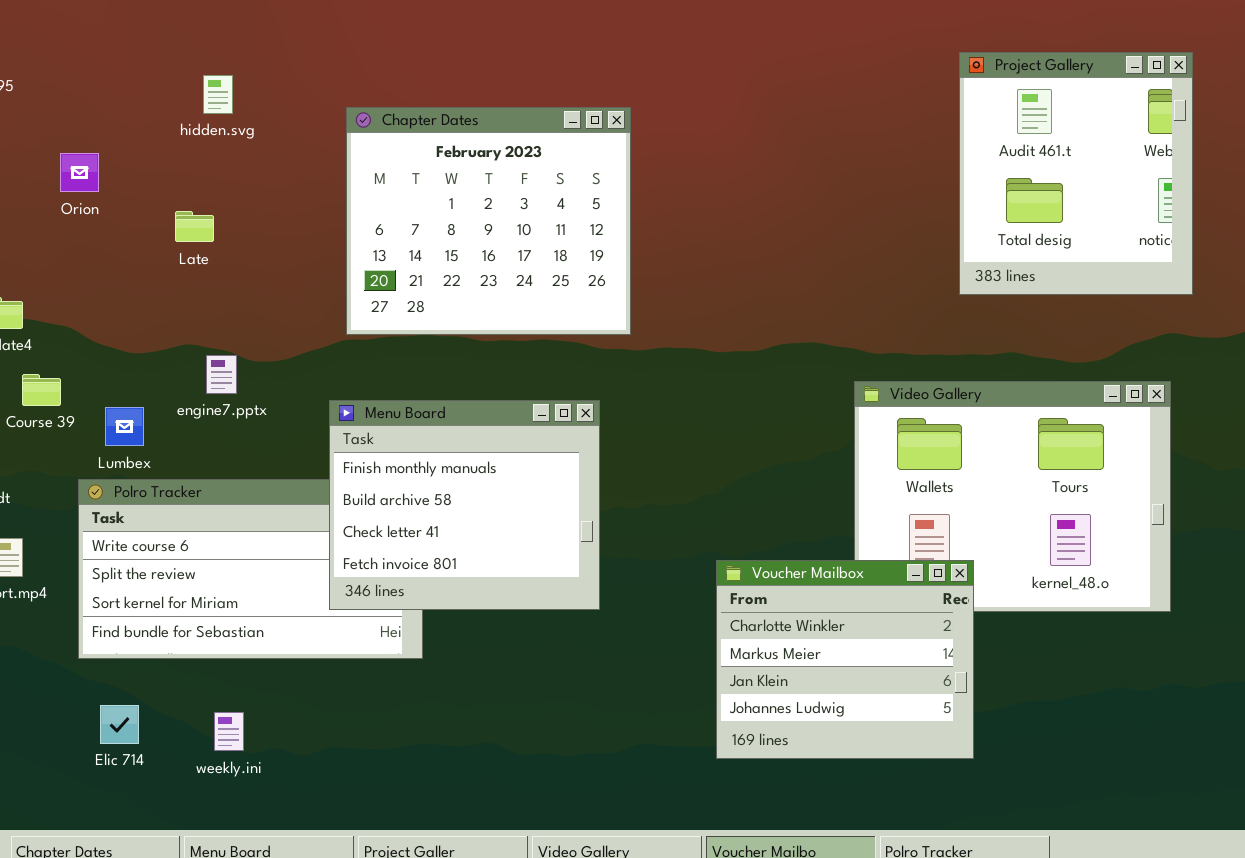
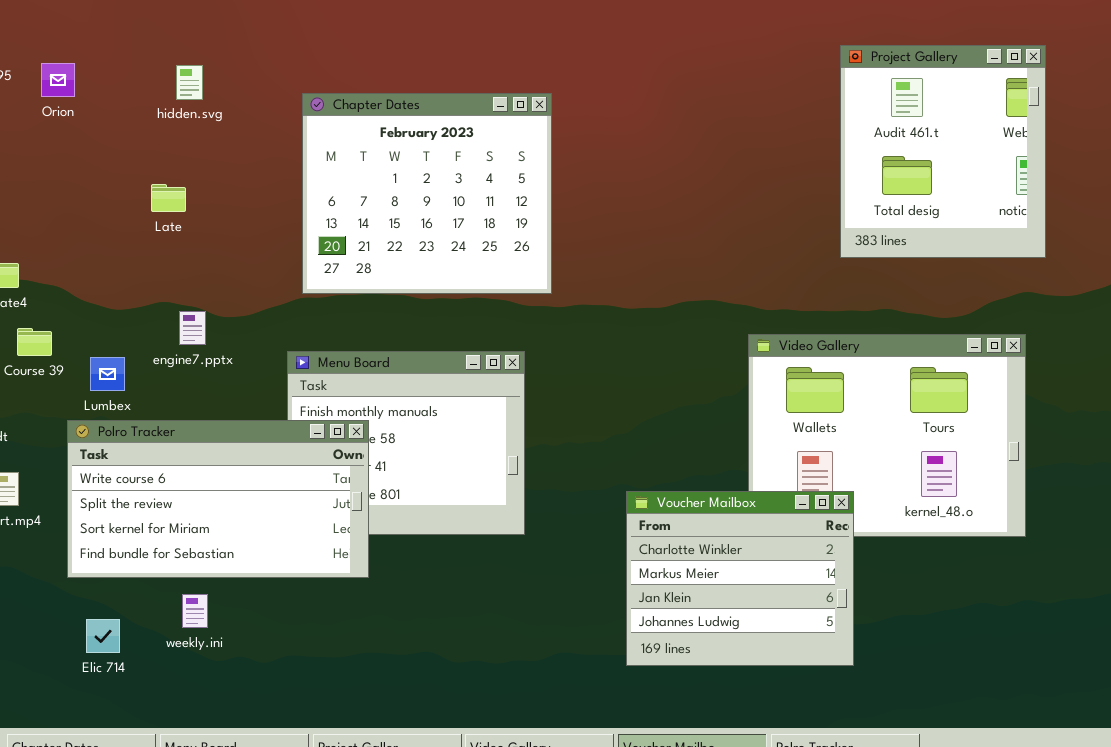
Orion: [60,153,99,192] -> [41,63,75,97], moved
Polro Tracker: [78,479,423,659] -> [67,420,369,578], raised
weekly.ini: [214,712,244,751] -> [182,594,208,628], moved

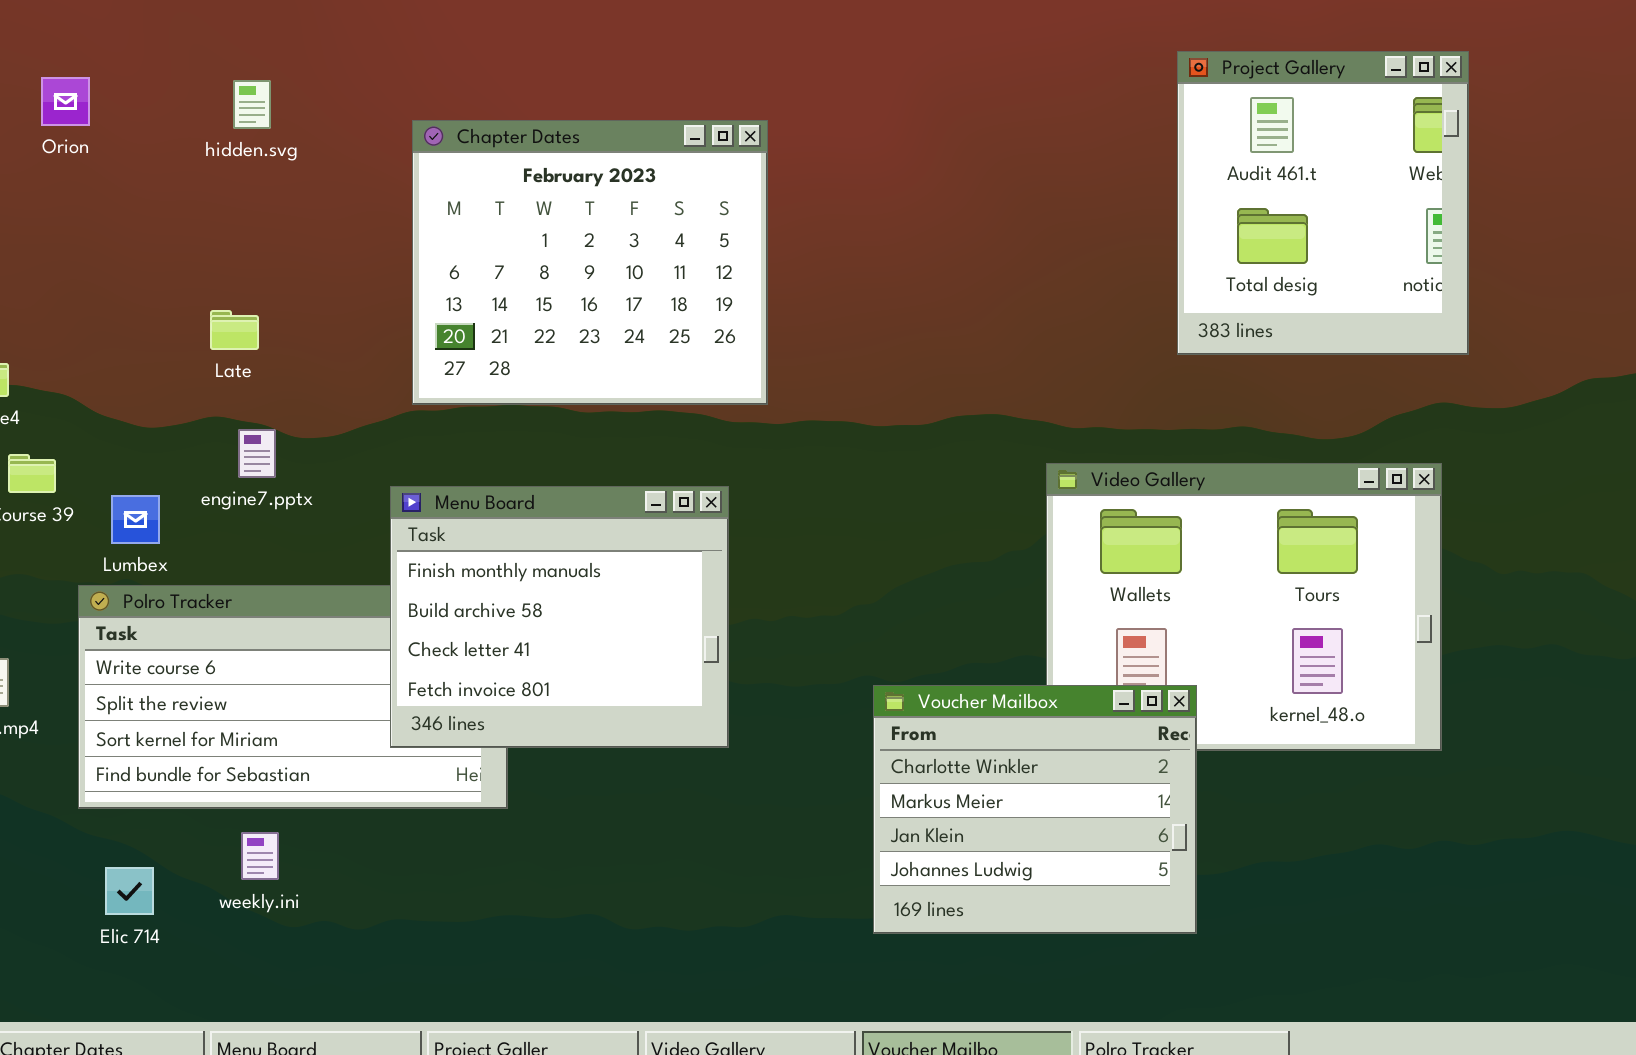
Late: [151,184,186,212] -> [210,310,259,350], moved
Menu Board: [287,351,525,535] -> [390,486,729,748], raised

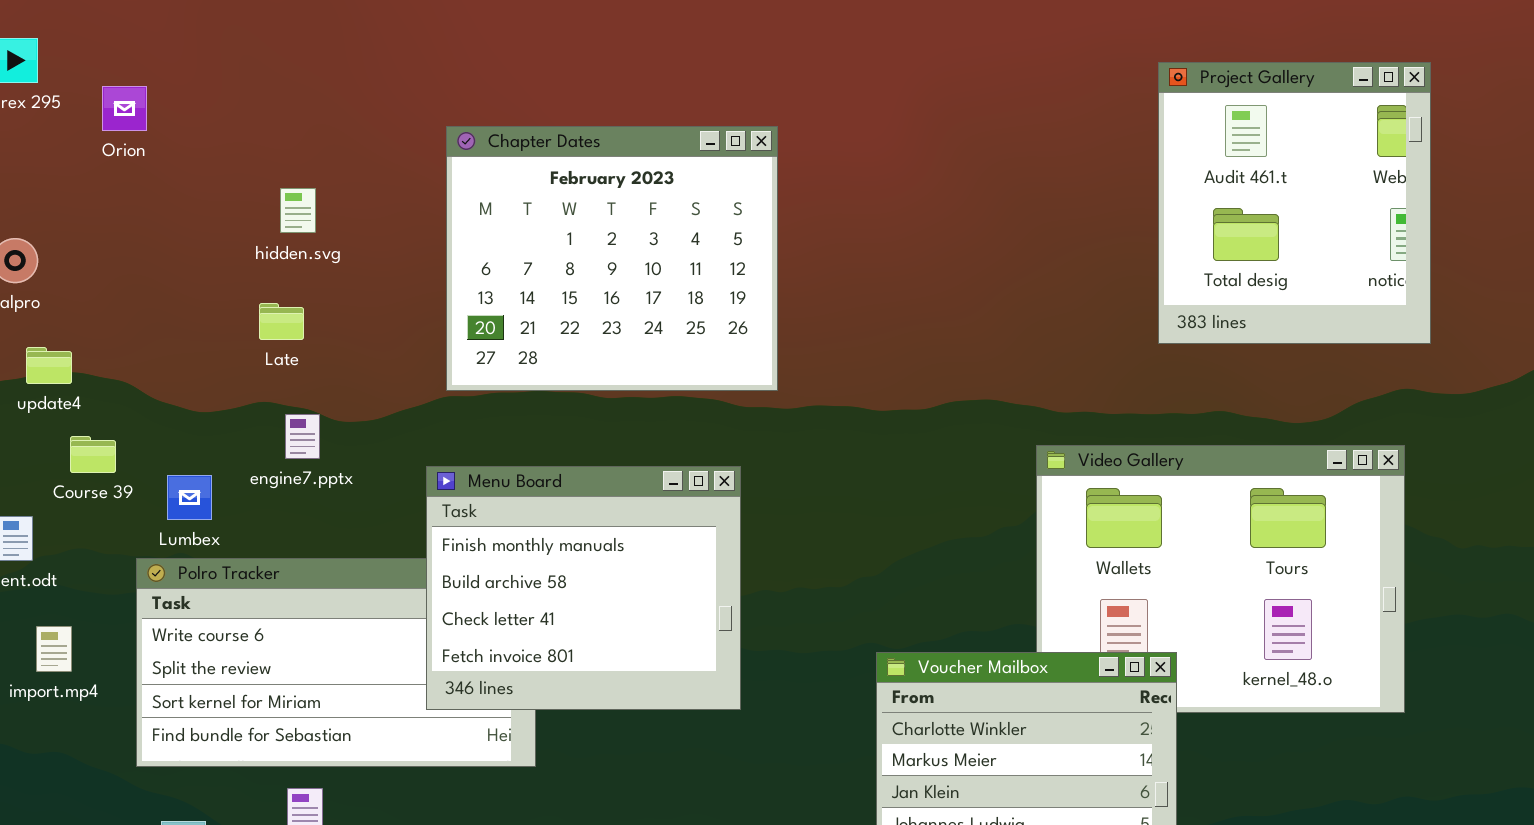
hidden.svg: [233,80,271,129] -> [280,188,316,233], moved

